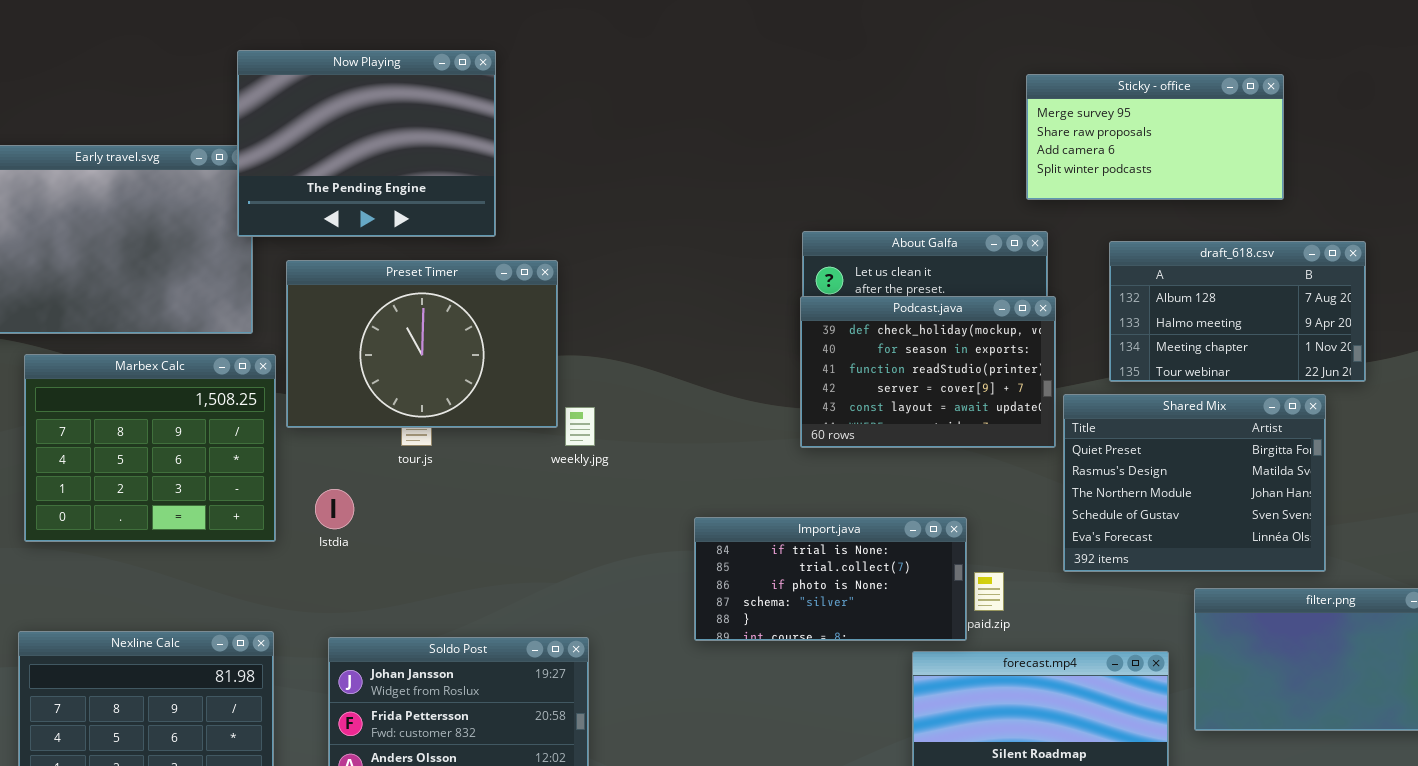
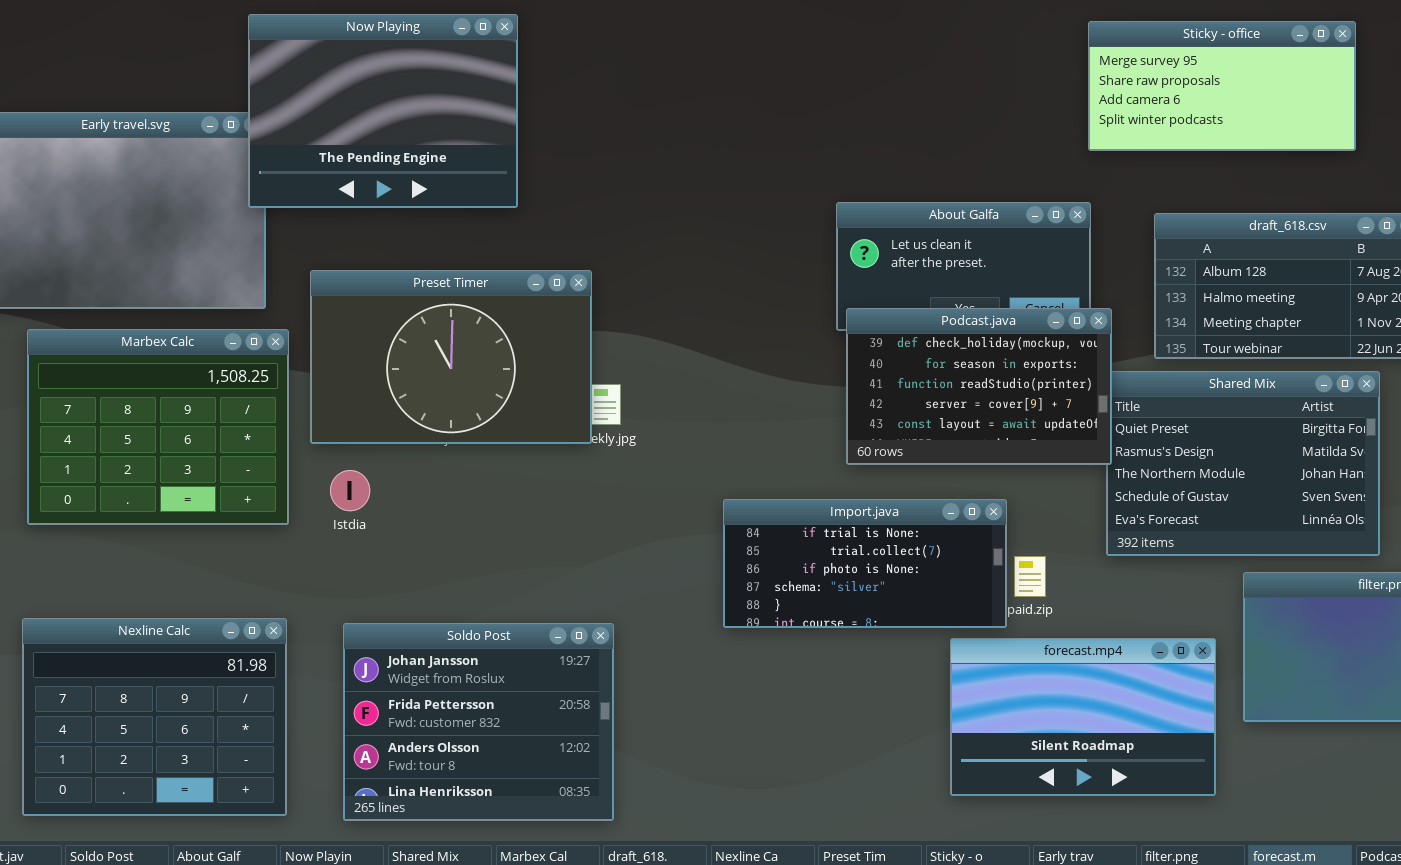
Sticky - office: [1026,74,1284,200] -> [1088,21,1356,151], moved
Preset Timer: [286,260,558,428] -> [310,270,592,444], moved
Podcast.java: [800,296,1056,448] -> [846,308,1112,465], moved

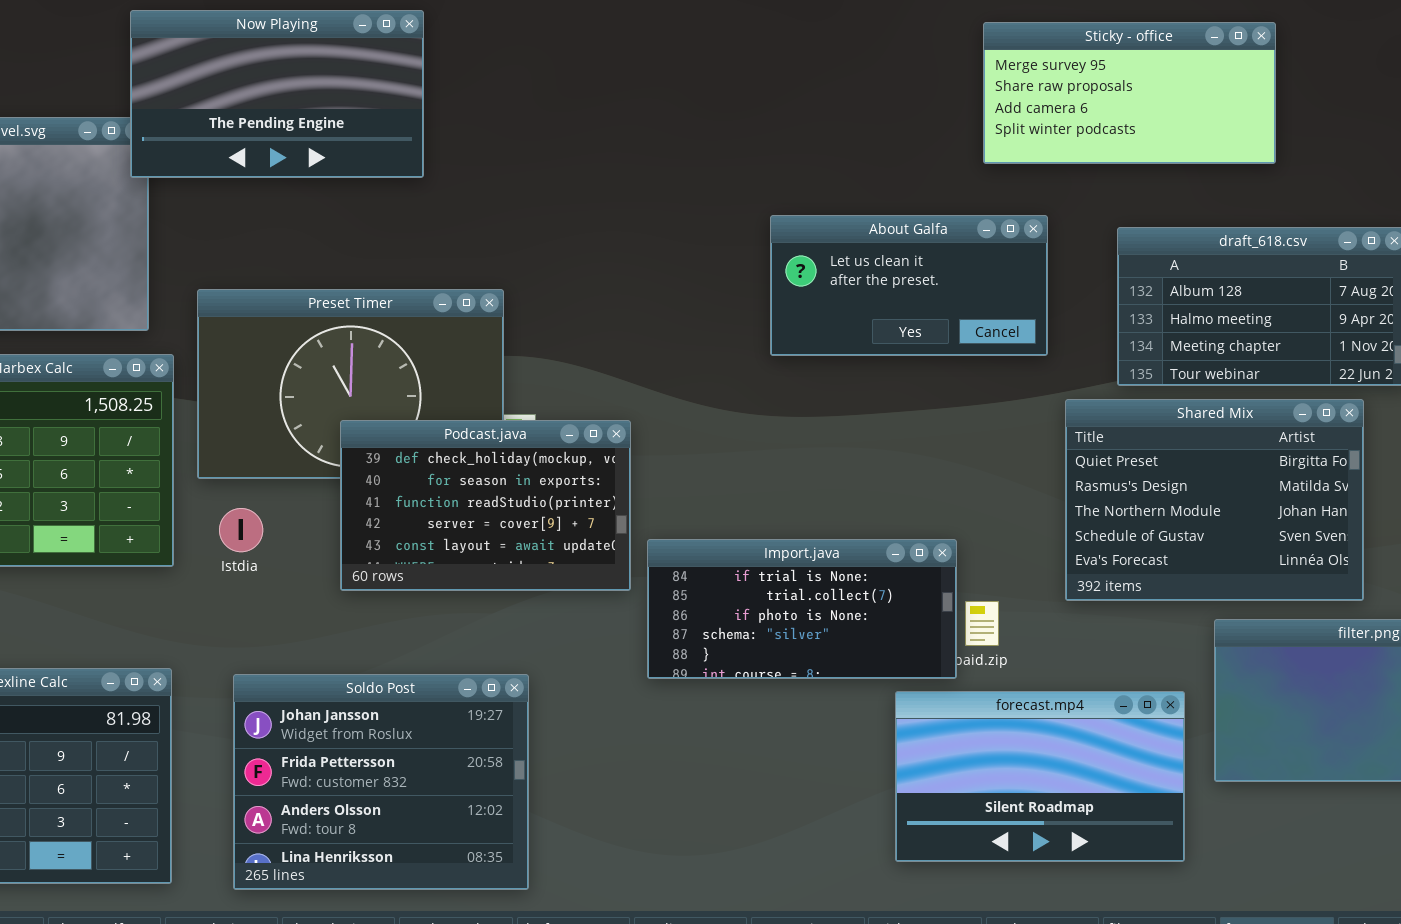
Now Playing: [248,14,518,208] -> [130,10,424,178], resized
Sticky - office: [1088,21,1356,151] -> [983,22,1276,164], moved
Podcast.java: [846,308,1112,465] -> [340,420,631,591], moved

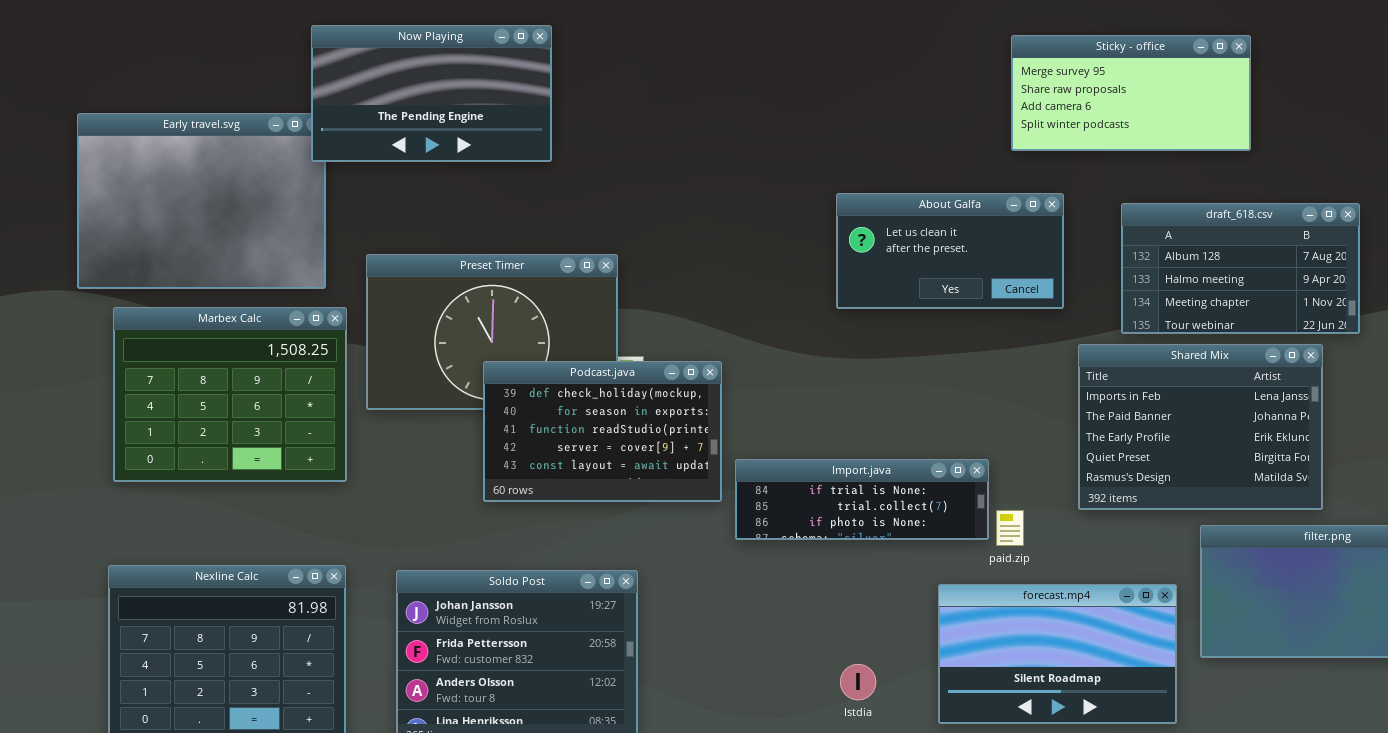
Shared Mix: [1065,399,1364,601] -> [1078,344,1323,510], scrolled up 3 rows
Istdia: [219,508,263,552] -> [840,664,876,700], moved
Import.java: [647,539,957,679] -> [735,459,989,540], resized

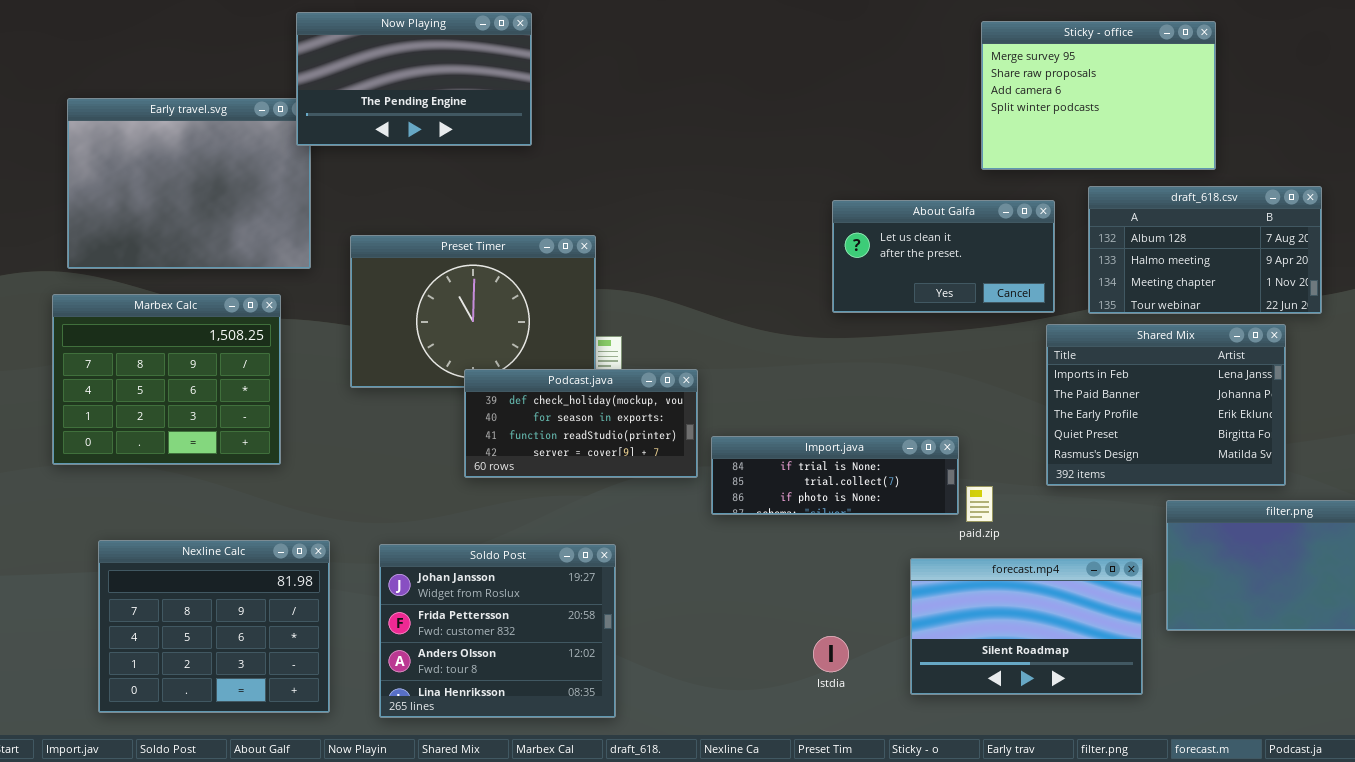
Sticky - office: [1011,35,1251,151] -> [981,21,1216,170], resized
About Galfa: [836,193,1064,309] -> [832,200,1055,313], moved
Marbex Calc: [113,307,347,482] -> [52,294,281,465], moved
Podcast.java: [483,361,722,502] -> [464,369,698,478], resized

